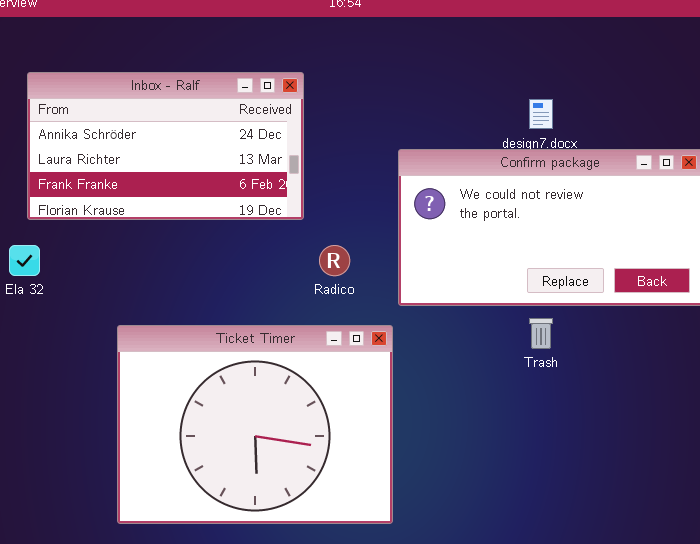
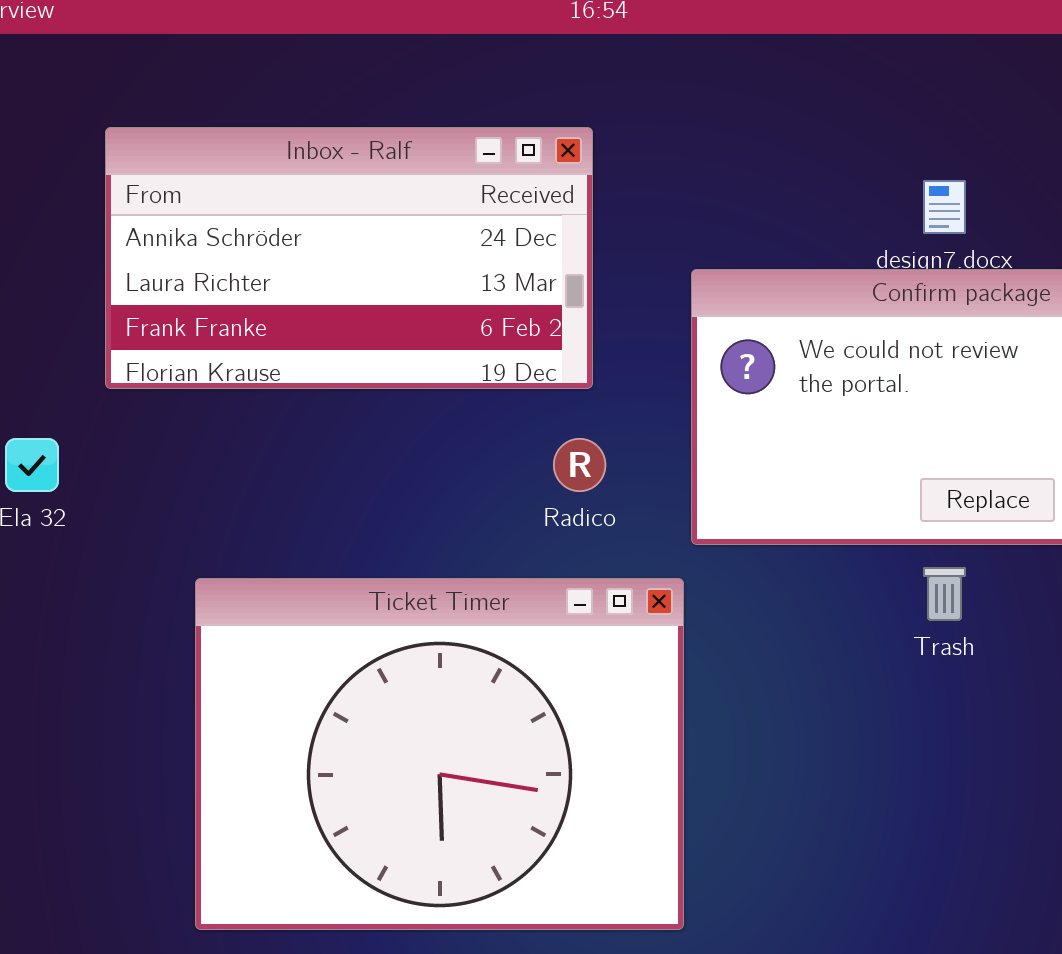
Inbox - Ralf: [27,72,304,220] -> [105,127,593,389], moved

